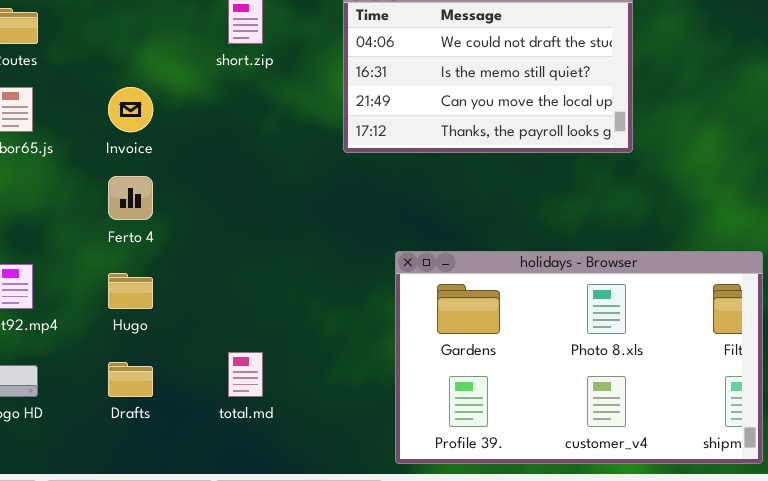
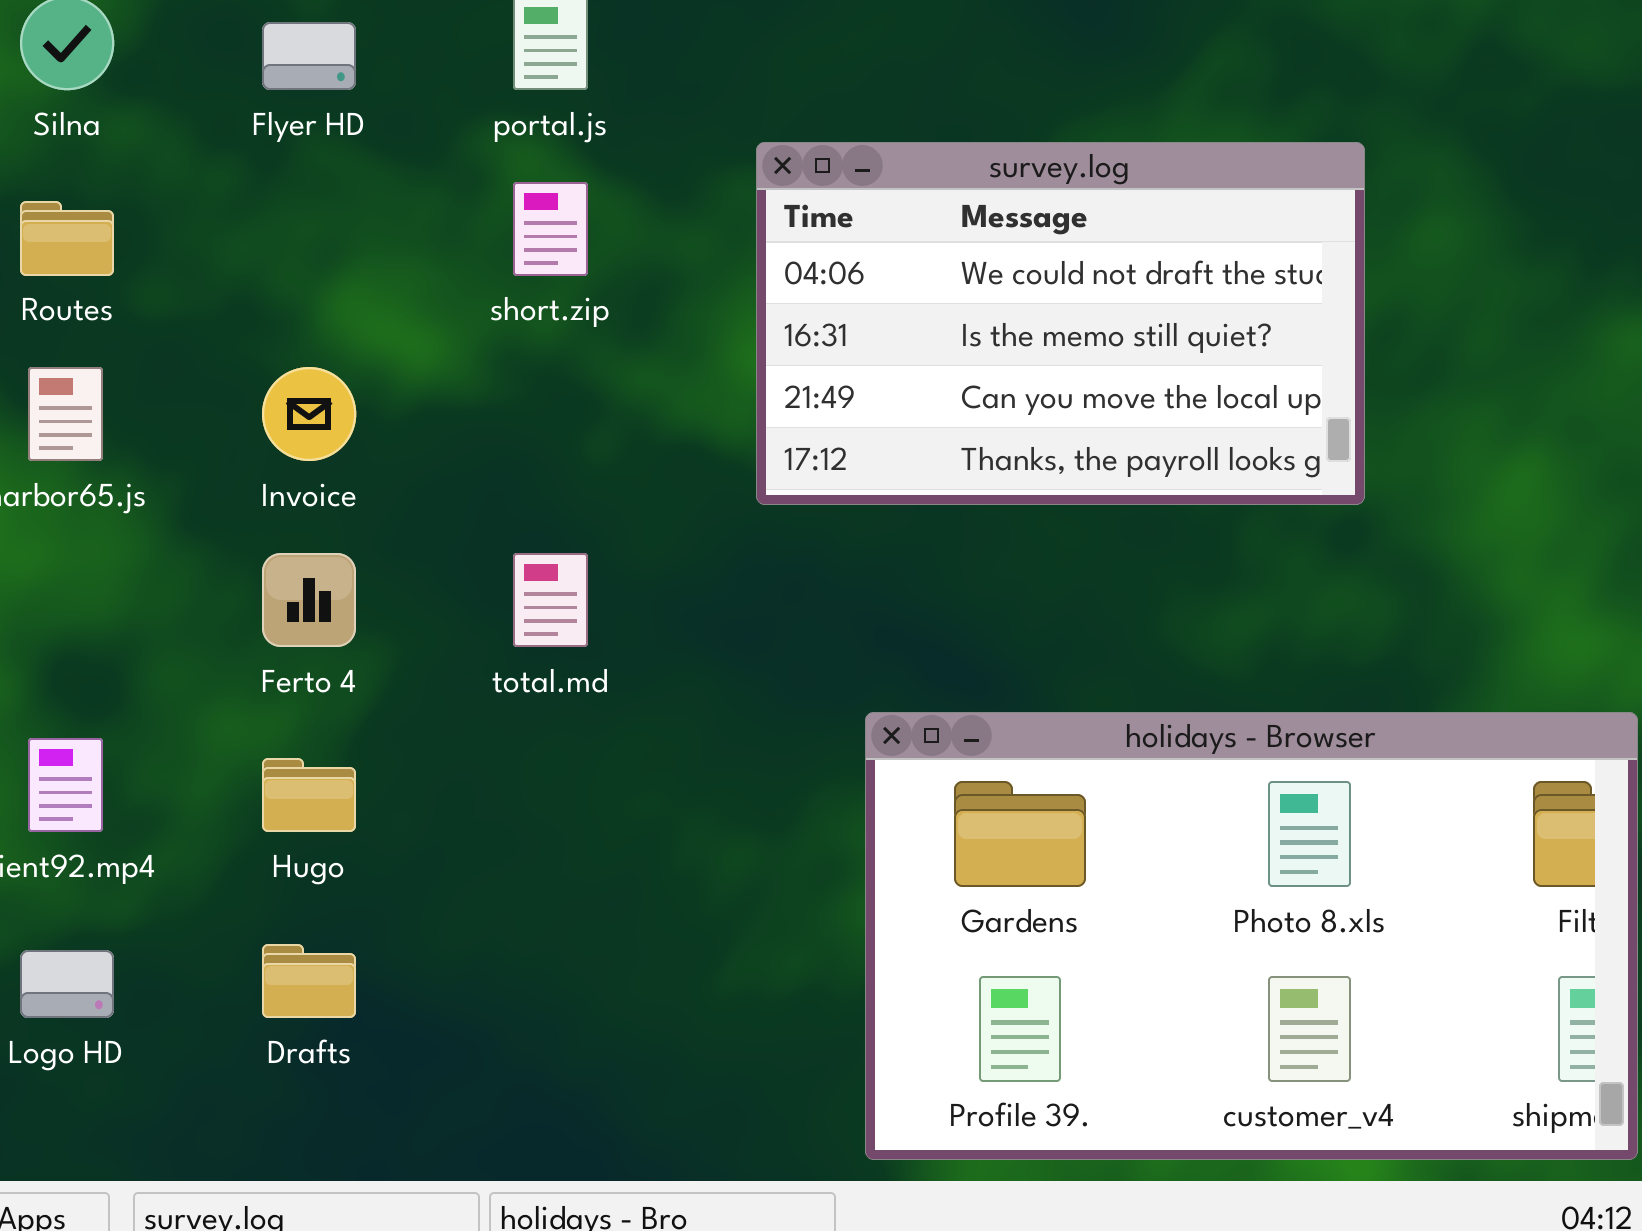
total.md: [228,352,263,397] -> [513,553,588,647], moved

